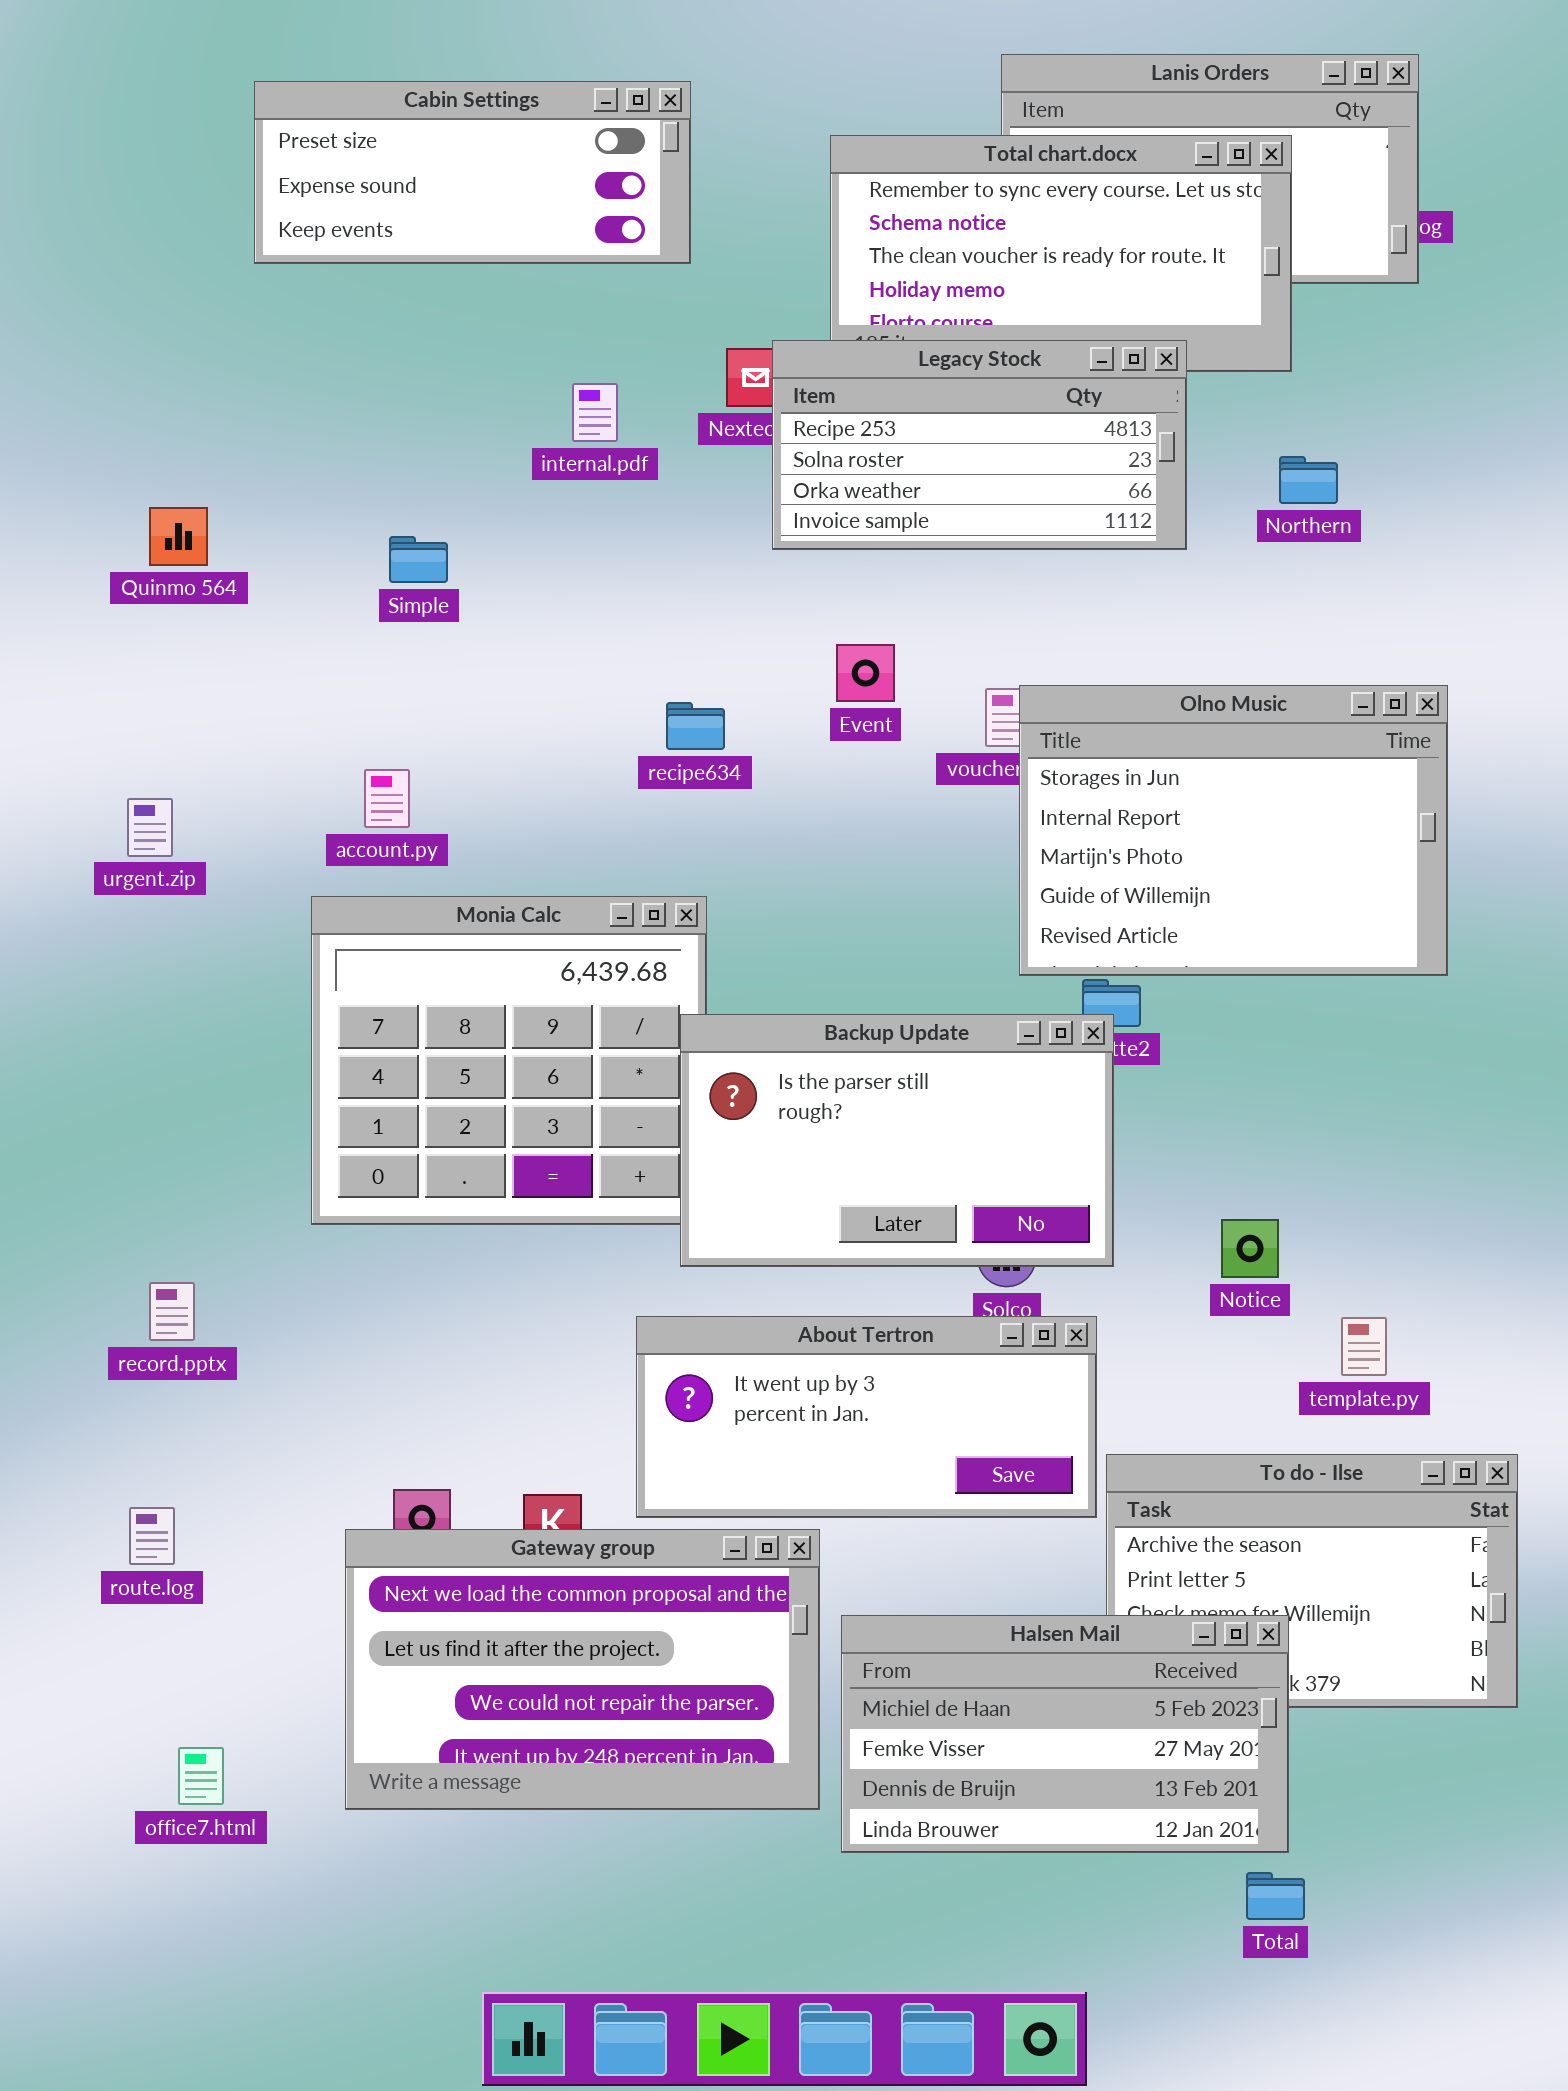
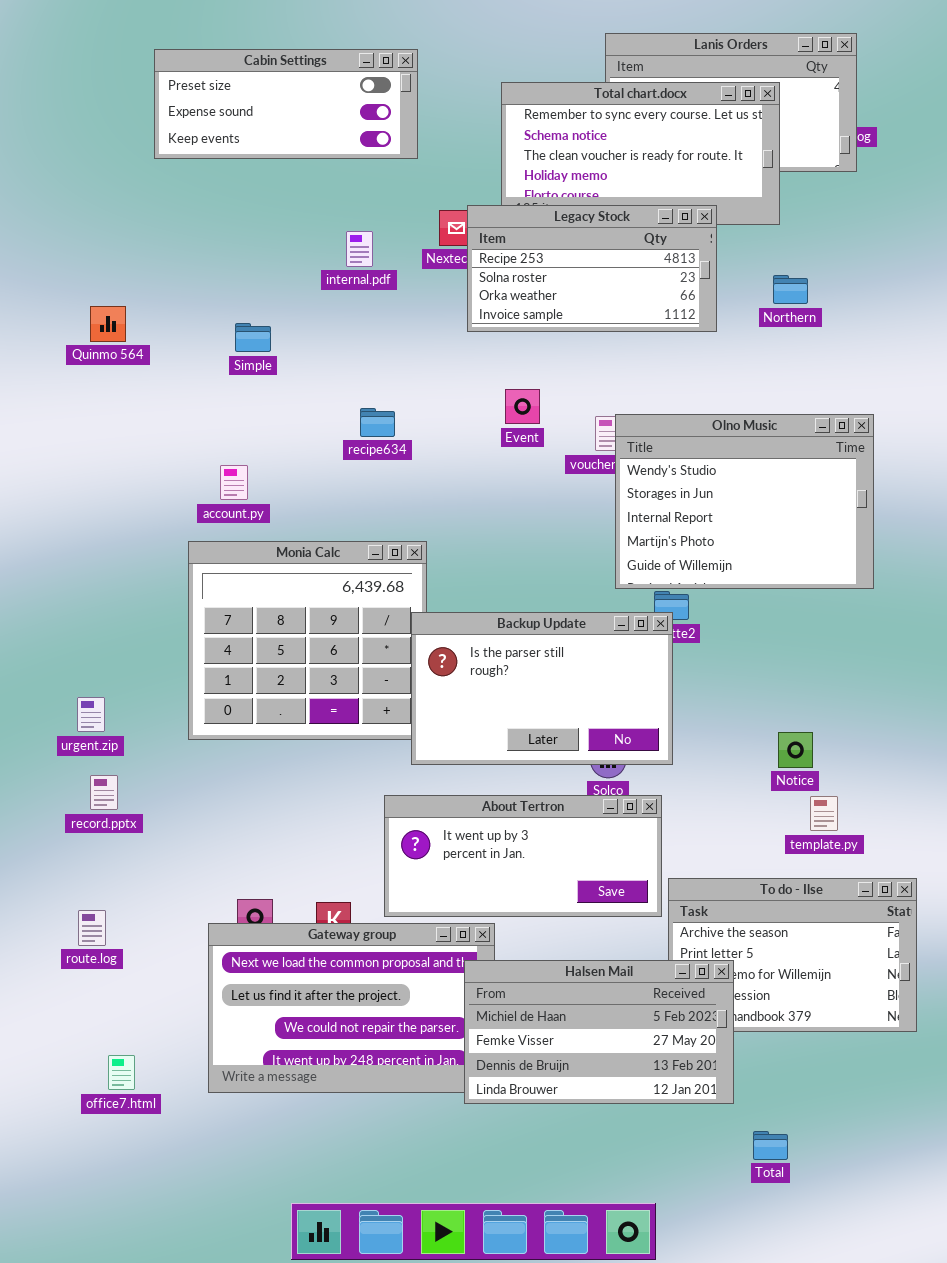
Olno Music: [1019,685,1448,976] -> [615,414,874,589], scrolled up 1 row
recipe634: [666,702,725,750] -> [360,408,395,437], moved
urgent.zip: [127,798,173,857] -> [77,697,105,732], moved
Notice: [1221,1219,1279,1278] -> [778,732,813,768], moved
Halsen Mail: [841,1615,1289,1853] -> [464,960,734,1104], moved

